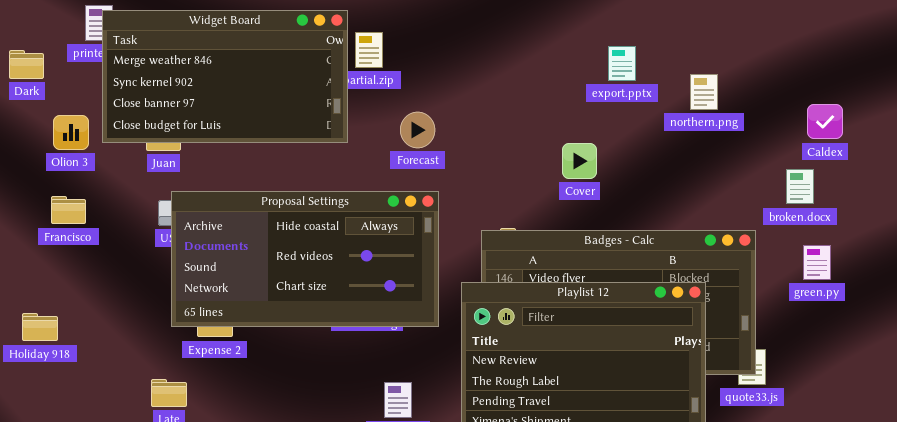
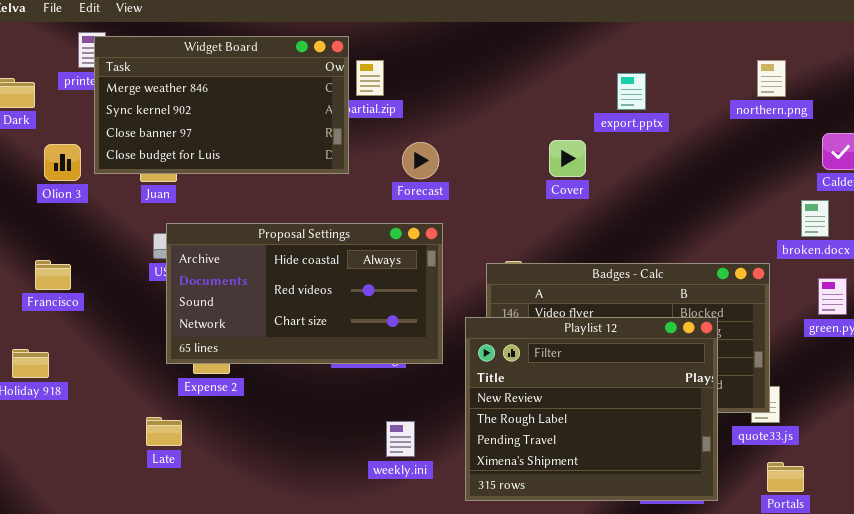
northern.png: [690,74,718,110] -> [757,60,786,97], moved
Cover: [562,143,597,179] -> [549,140,586,177], moved
Francisco: [51,196,86,224] -> [35,260,71,290], moved

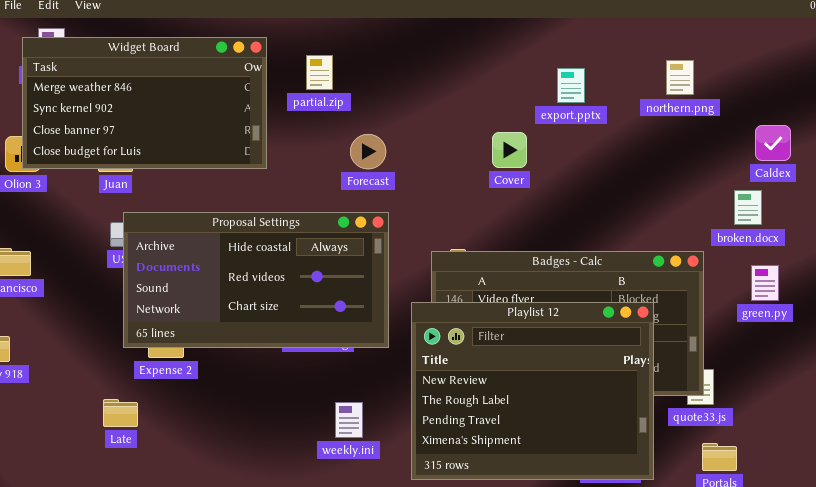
Widget Board: [94,36,349,174] -> [22,37,267,169], moved
northern.png: [757,60,786,97] -> [666,60,694,95], moved

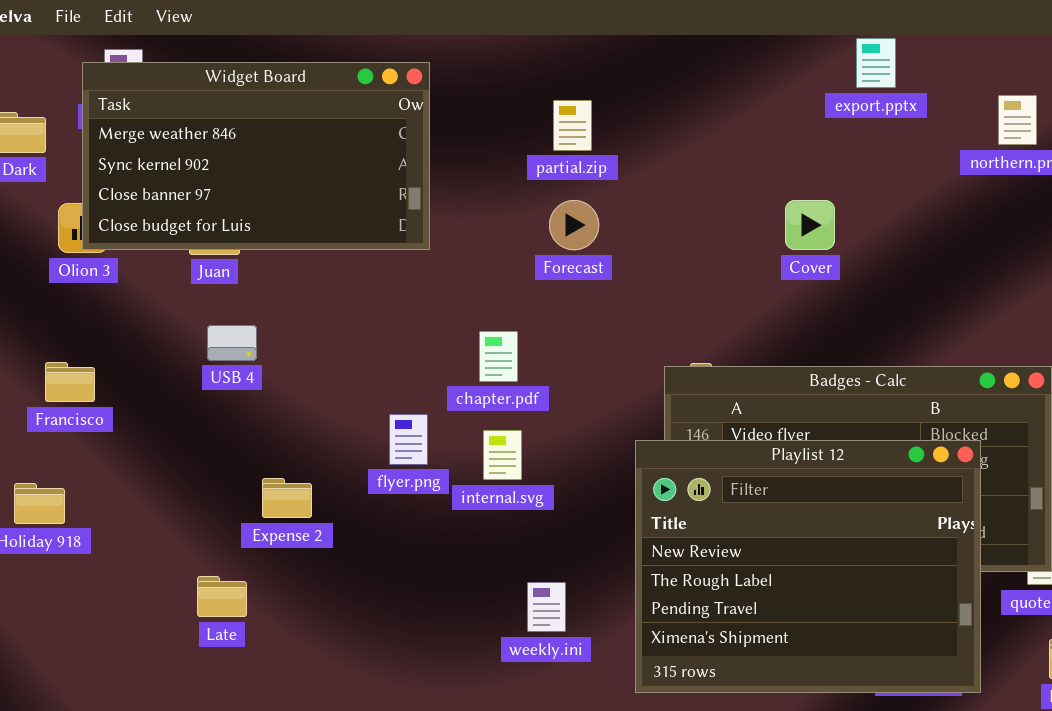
partial.zip: [306,55,333,90] -> [553,100,592,151], moved
export.pptx: [557,68,585,103] -> [856,38,896,88], moved
Cover: [492,132,527,168] -> [785,200,835,250], moved
Proposal Settings: [123,212,389,348] -> none, closed

